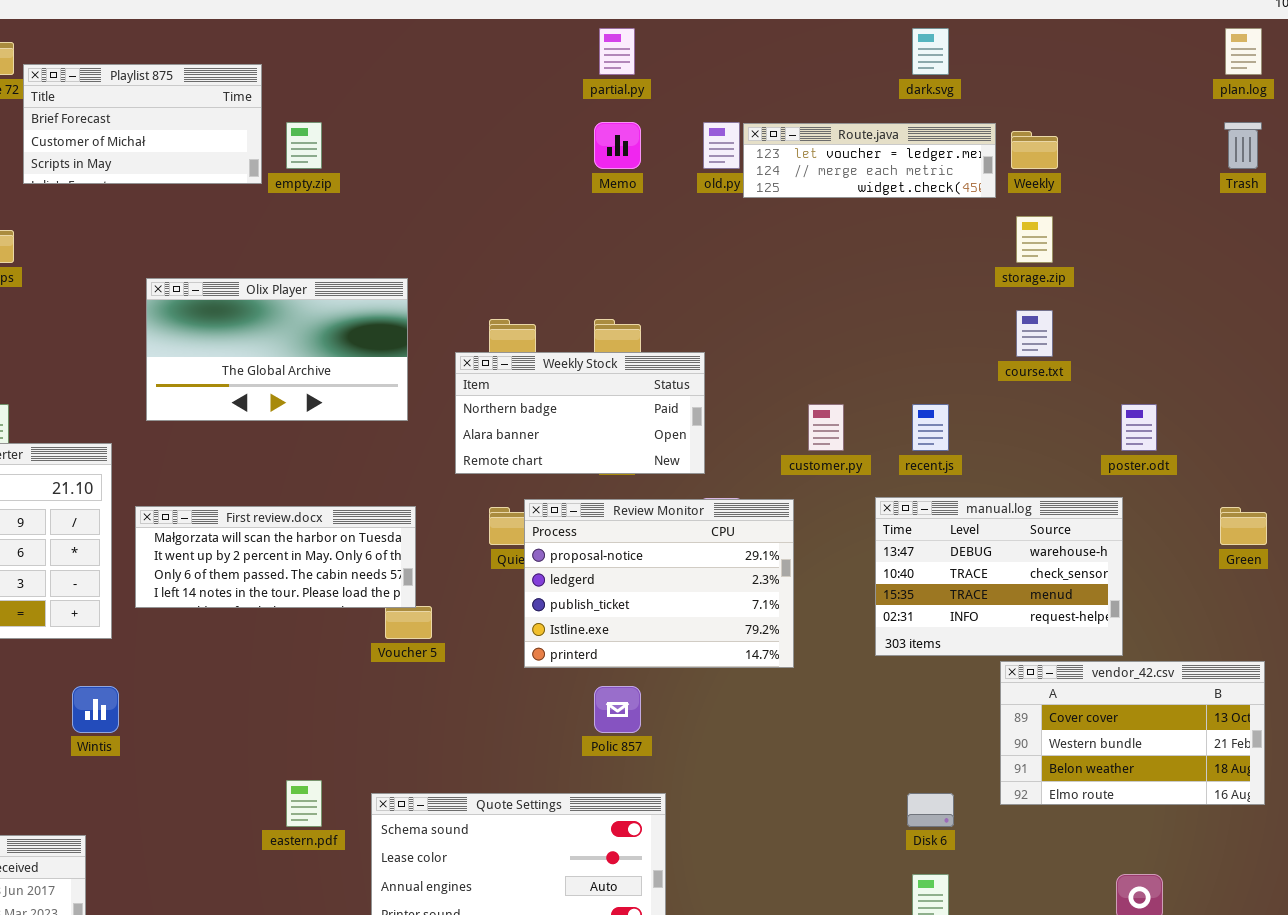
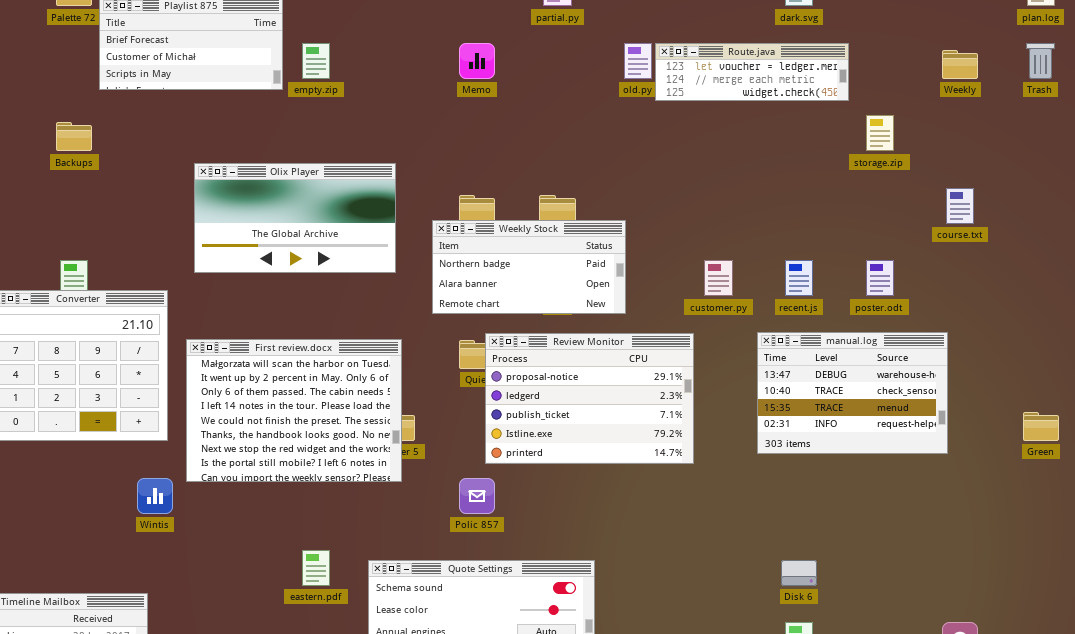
Memo: [594,122,641,169] -> [459,43,495,79], moved
Weekly: [1011,131,1058,169] -> [942,50,978,79], moved
course.txt: [1016,310,1053,357] -> [946,188,974,224], moved
poster.odt: [1121,404,1157,451] -> [866,260,894,296], moved
First review.docx: [135,506,416,608] -> [186,339,402,482], resized
Green: [1220,507,1267,545] -> [1023,412,1059,441], moved
vendor_42.csv: [1000,661,1265,805] -> none, closed
Polic 857: [594,686,641,733] -> [459,478,495,514], moved

